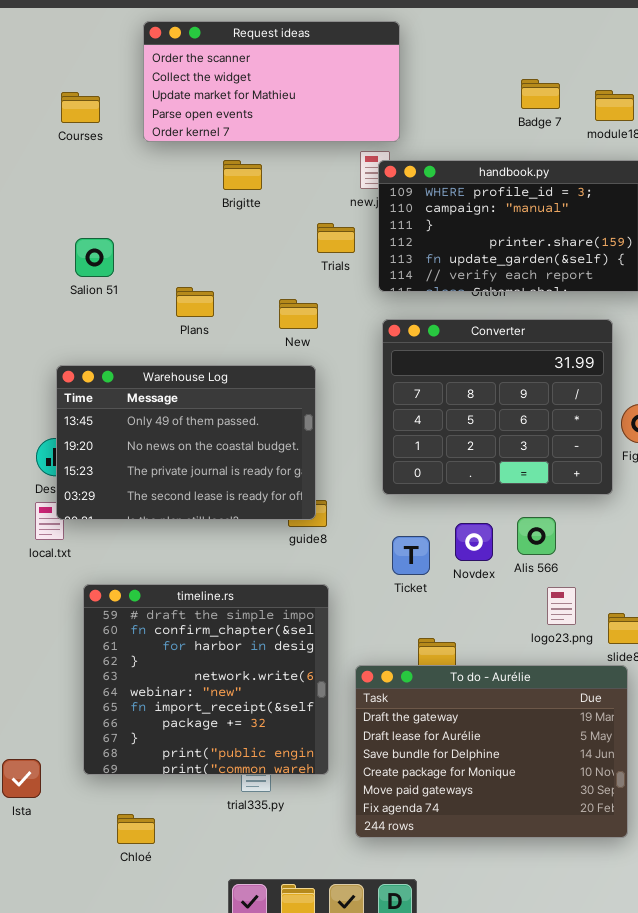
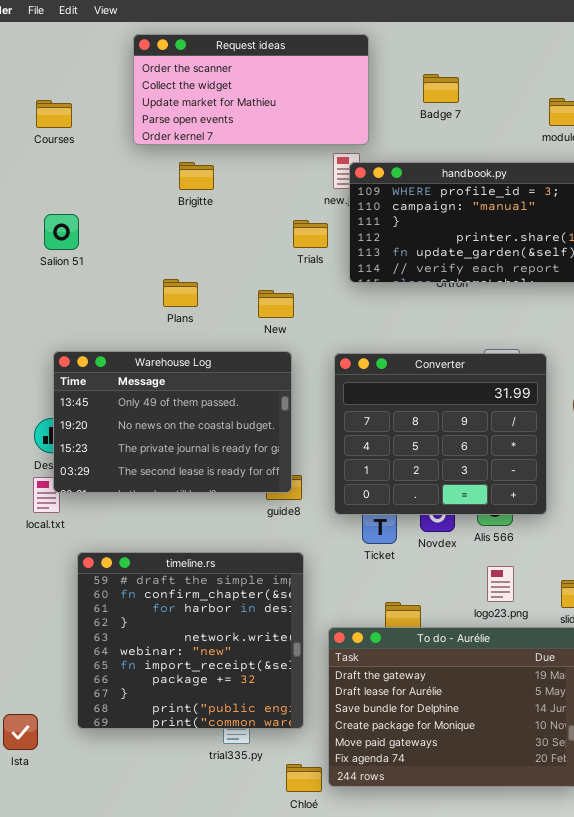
Badge 7: [521,79,560,109] -> [423,74,459,103], moved
Courses: [61,92,100,123] -> [36,100,72,128], moved
Brigitte: [223,160,262,190] -> [179,162,214,190], moved
Salion 51: [75,238,114,277] -> [44,214,79,250], moved
Converter: [382,319,613,495] -> [334,353,547,515], moved
logo23.png: [547,587,576,625] -> [487,566,514,602], moved
Chloé: [117,814,155,844] -> [286,764,322,792], moved

